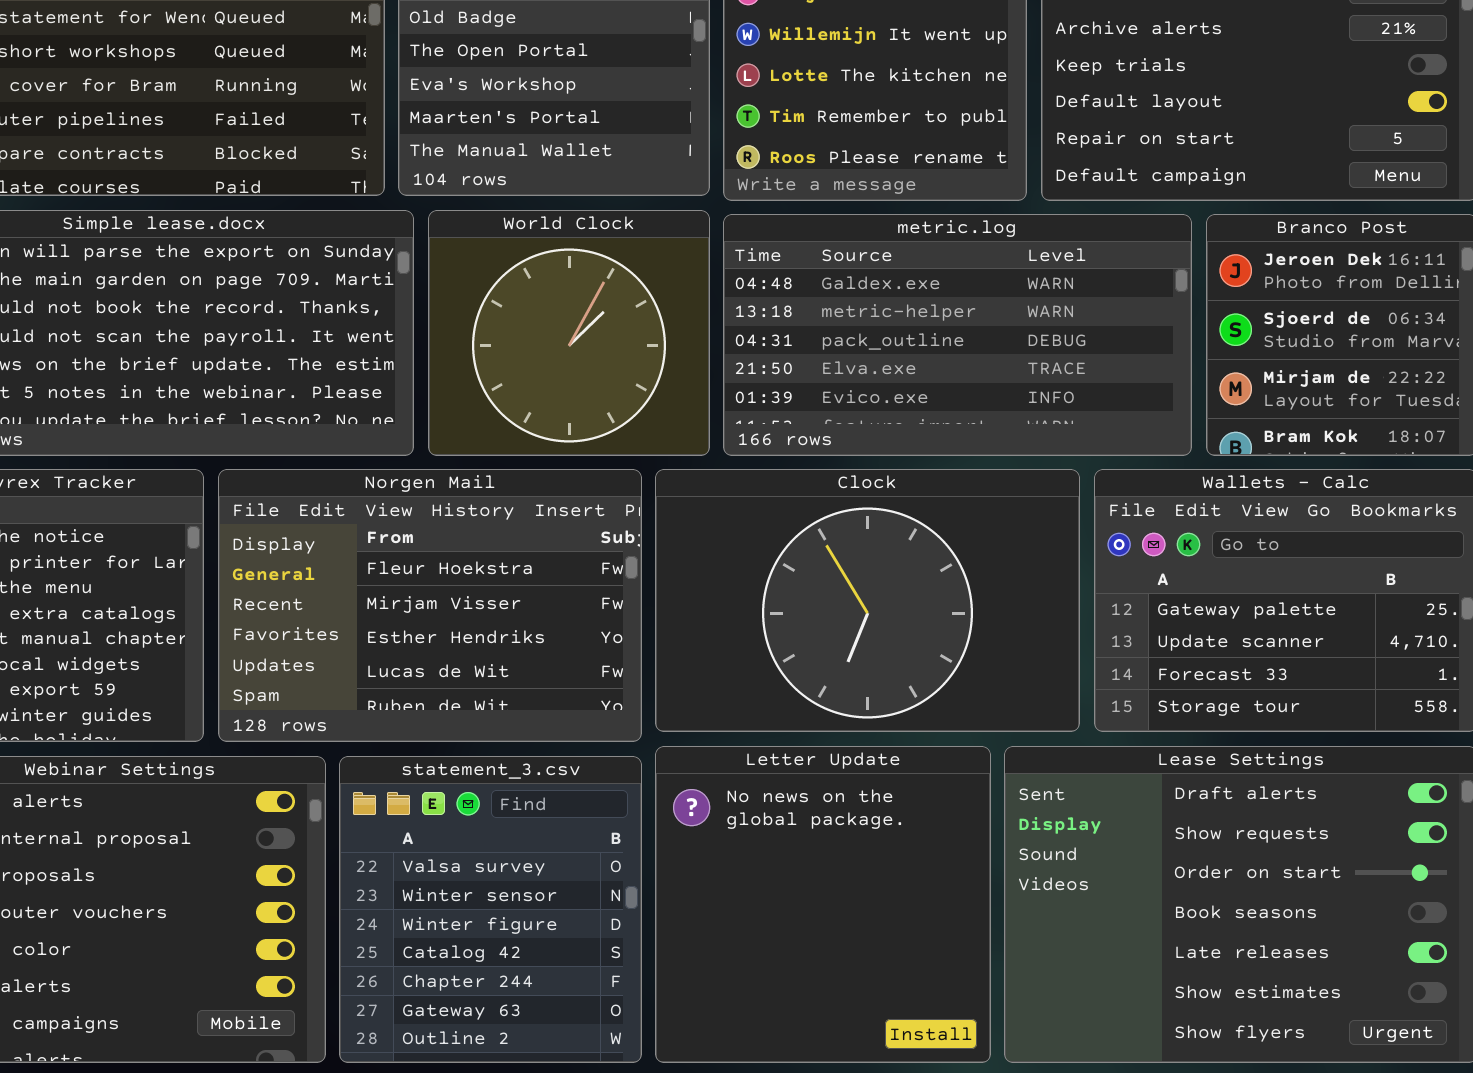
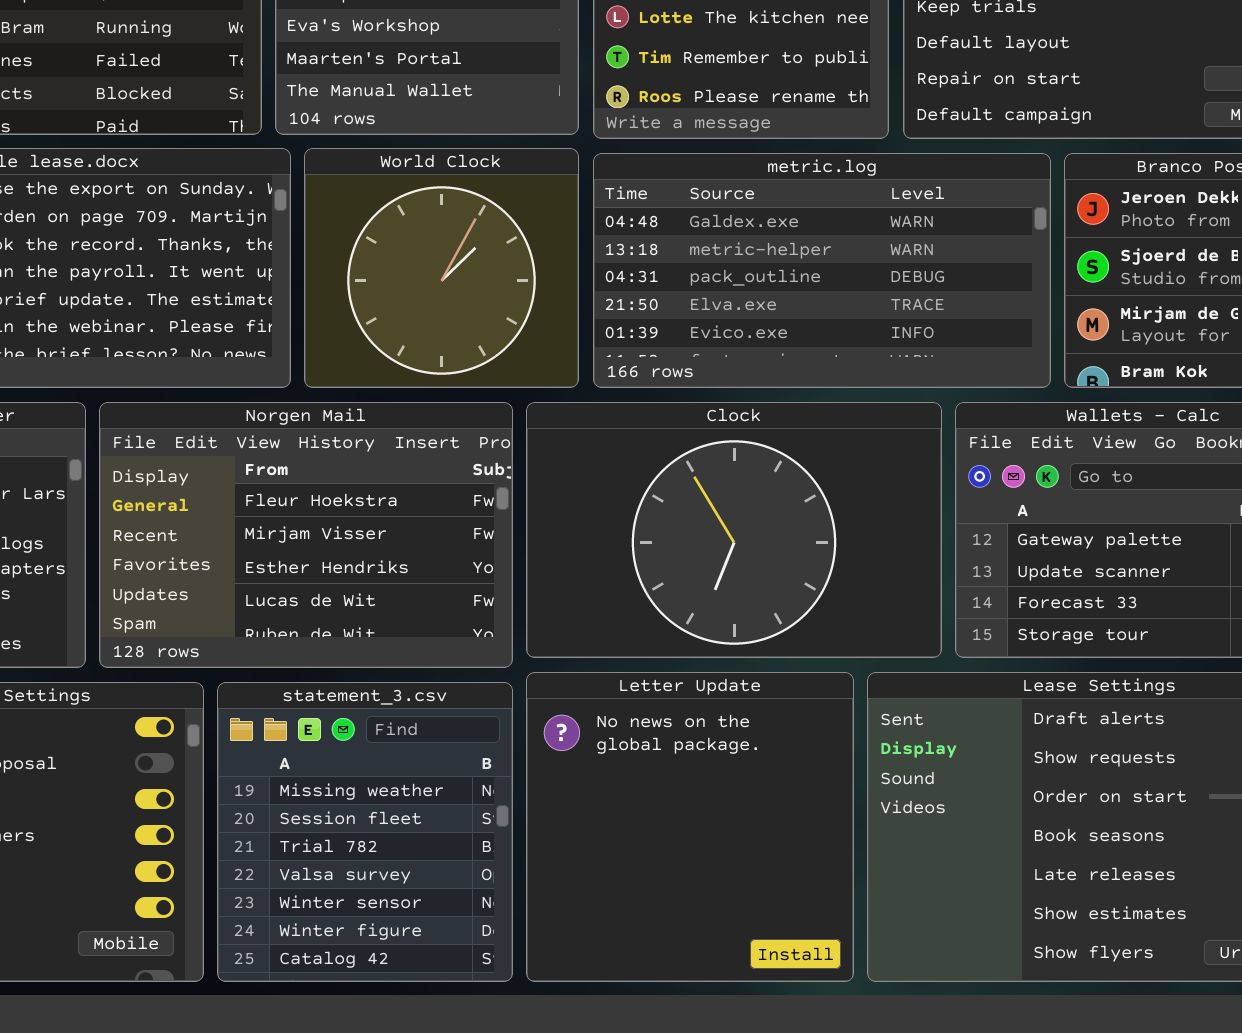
statement_3.csv: [339,756,642,1063] -> [217,682,513,982], scrolled up 3 rows

